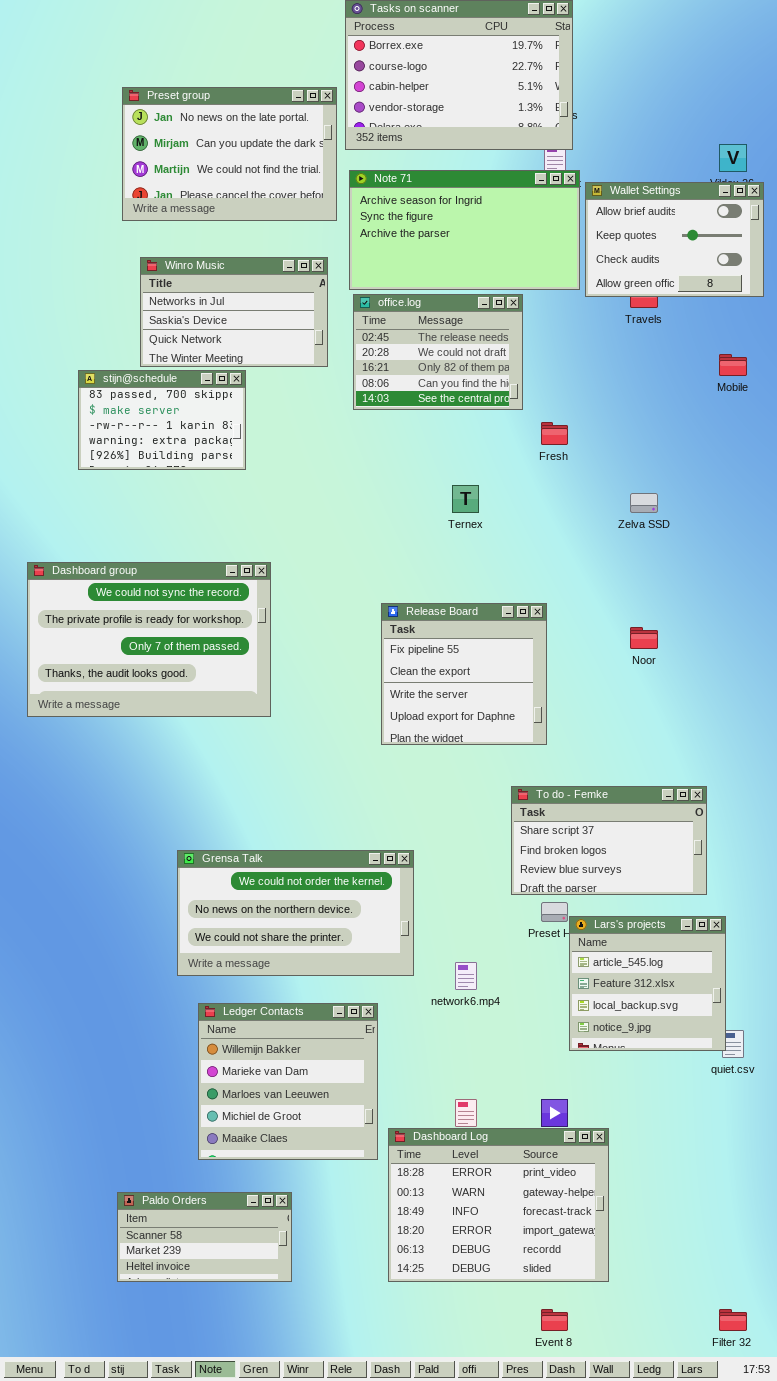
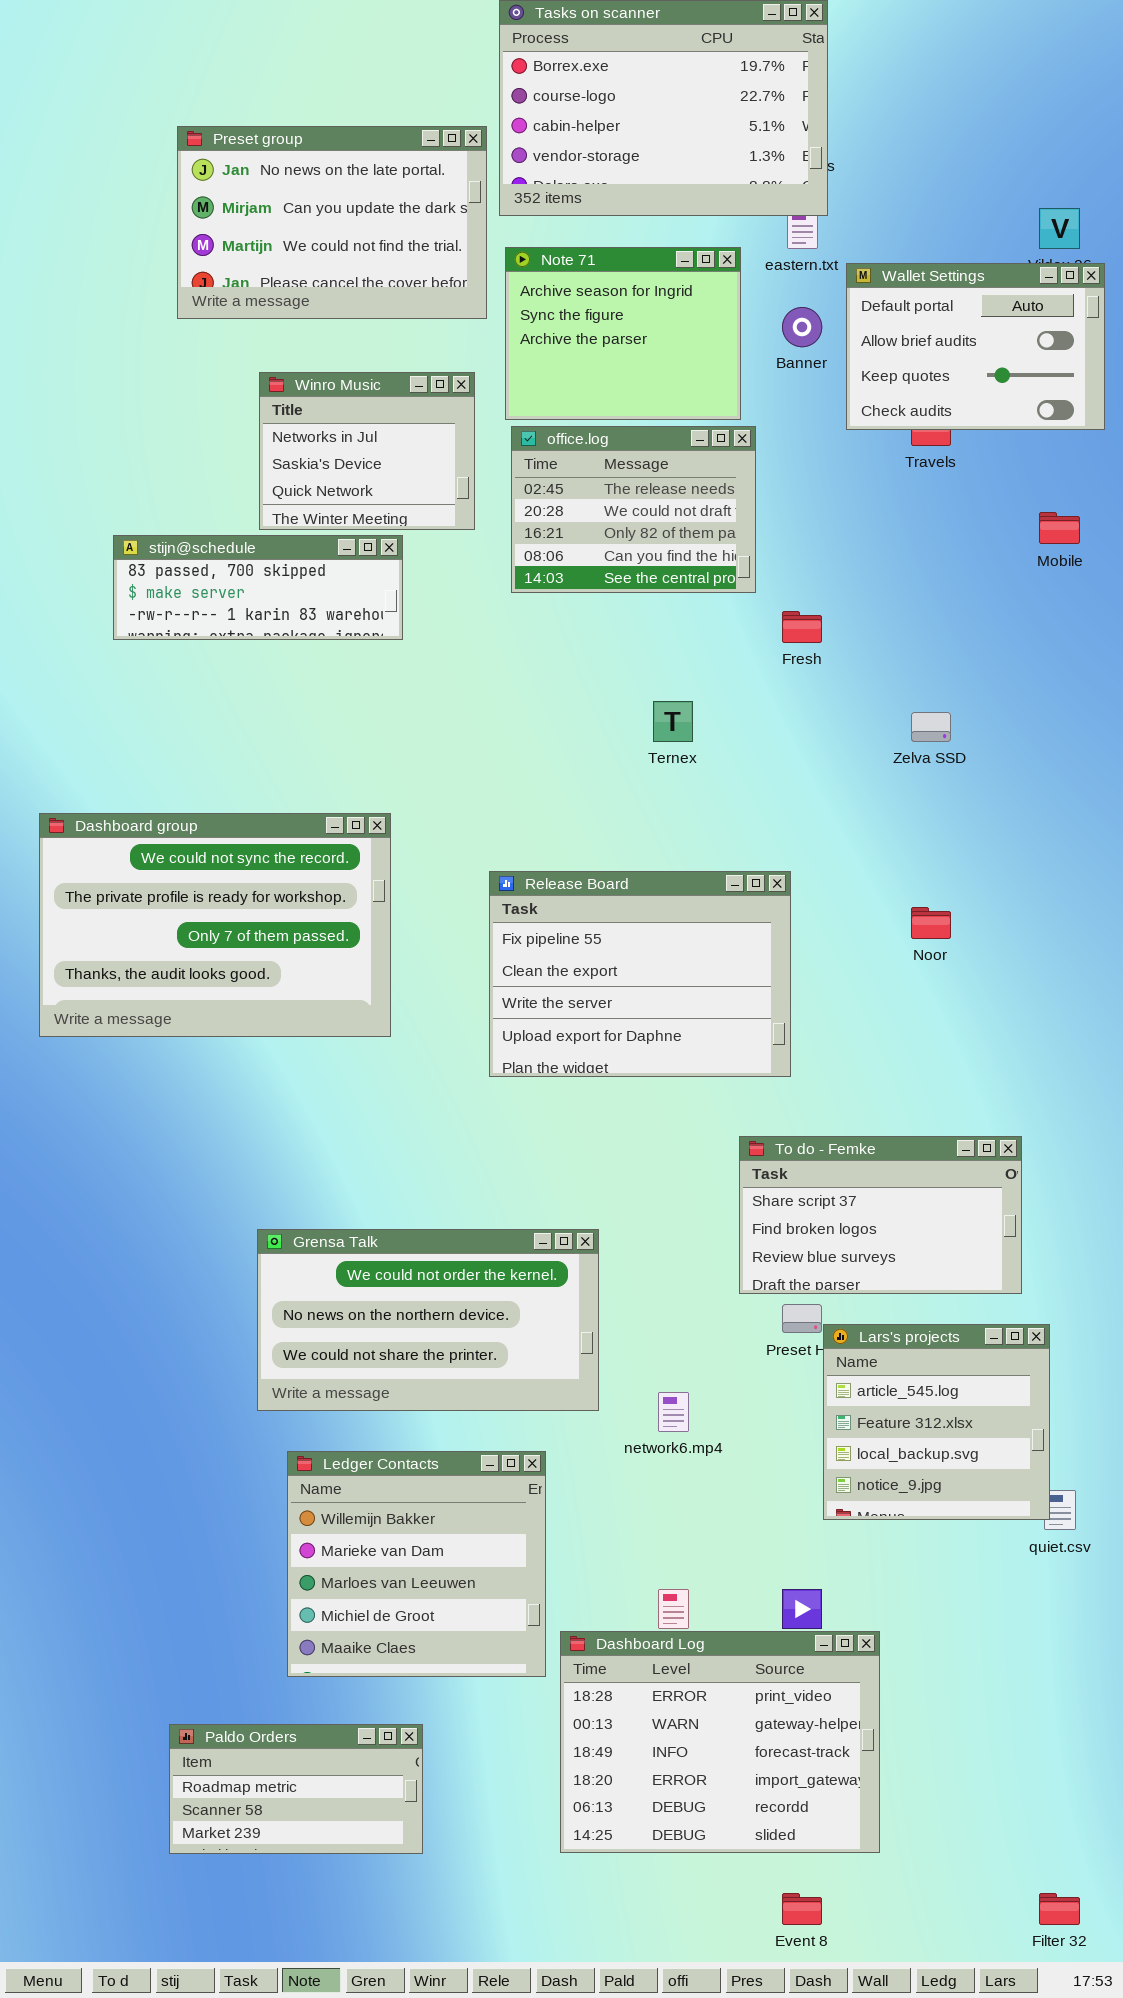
Note 71: [349,170,580,290] -> [505,247,741,420], resized
Wallet Settings: [585,182,764,297] -> [846,263,1105,430], scrolled up 1 row
Winro Music: [140,257,328,367] -> [259,372,475,530], resized
stijn@schedule: [78,370,246,470] -> [113,535,403,640], resized
Release Board: [381,603,547,745] -> [489,871,791,1077], resized
Paldo Orders: [117,1192,292,1282] -> [169,1724,423,1854], scrolled up 1 row

